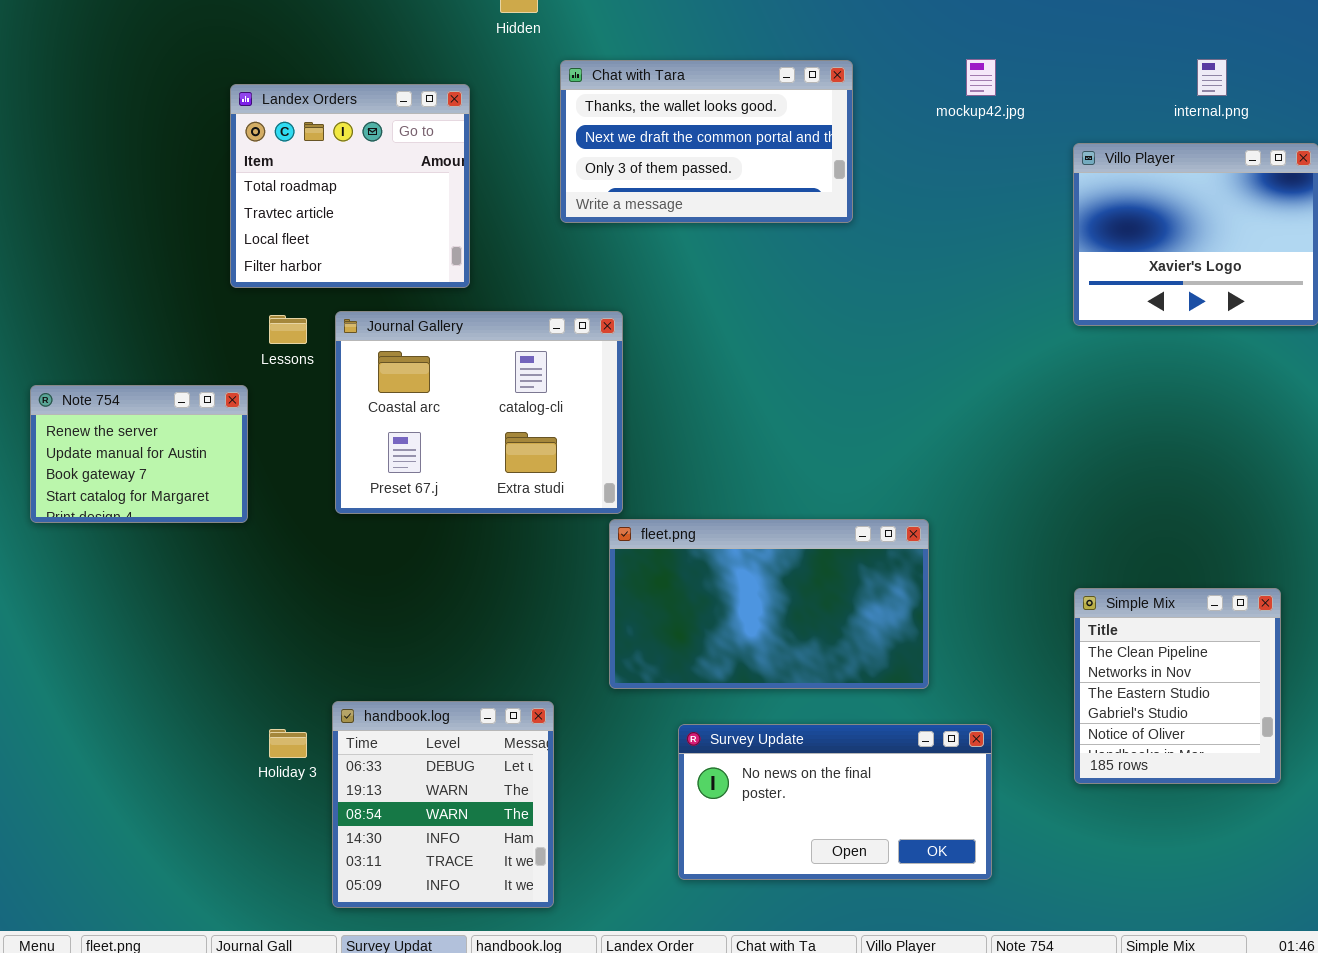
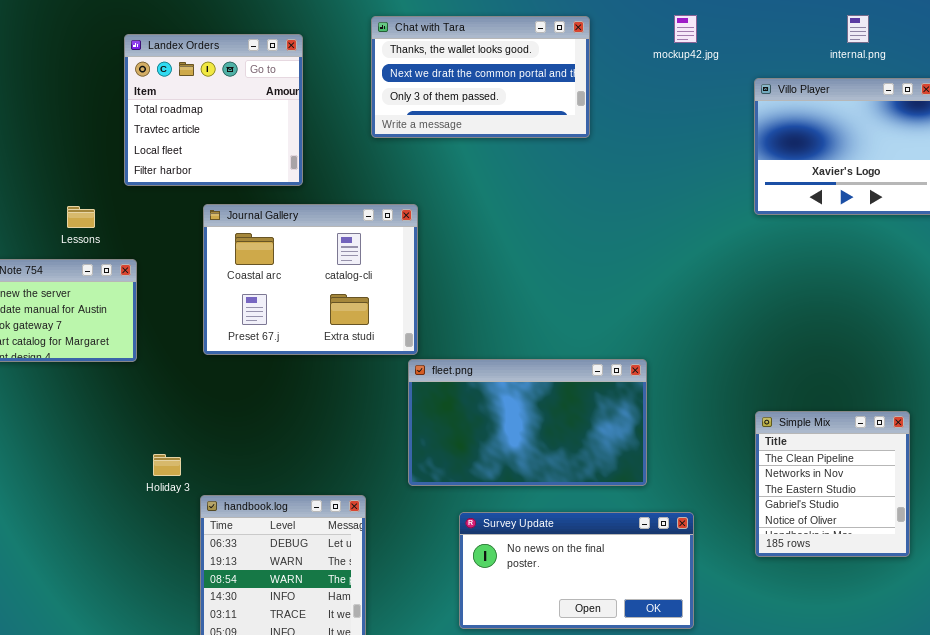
Lessons: [269,315,307,344] -> [67,206,95,228], moved
Holiday 3: [269,729,307,758] -> [153,454,181,476], moved

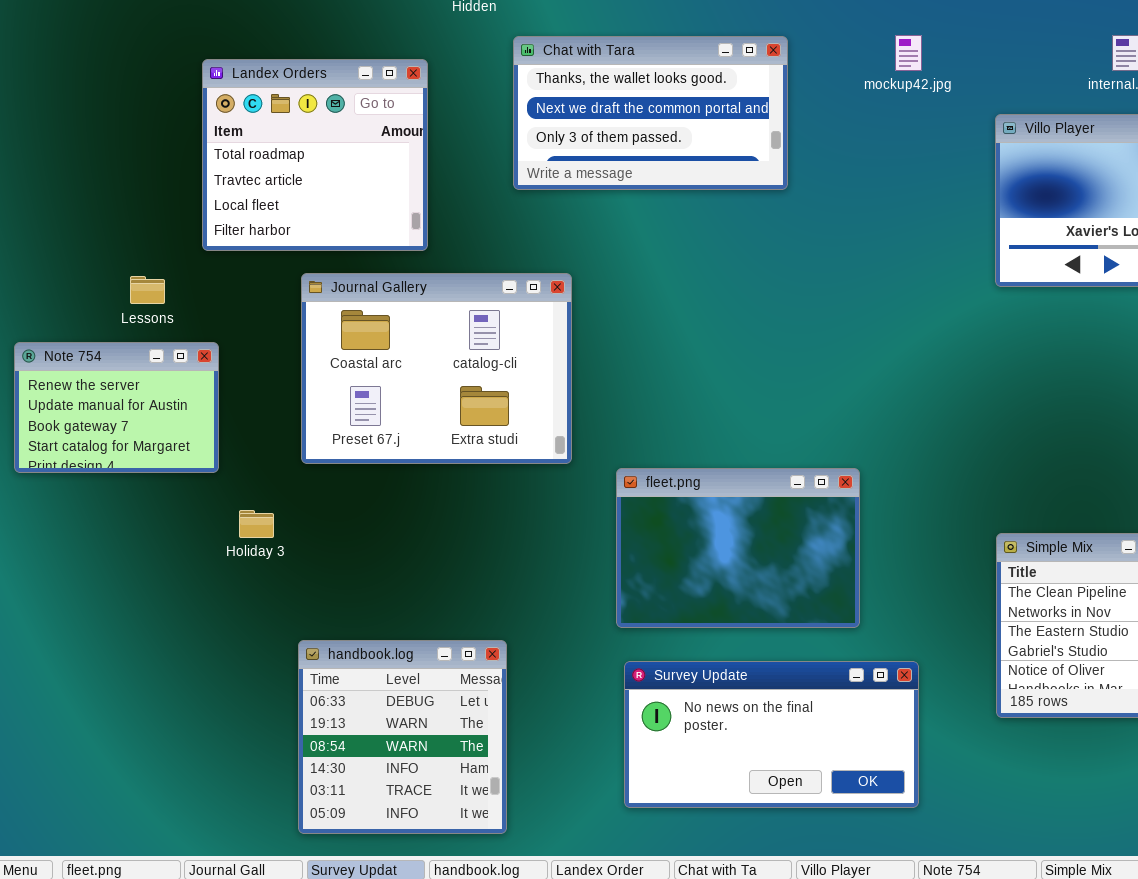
fleet.png: [408,359,647,486] -> [616,468,860,628], resized
Holiday 3: [153,454,181,476] -> [239,510,274,538], moved

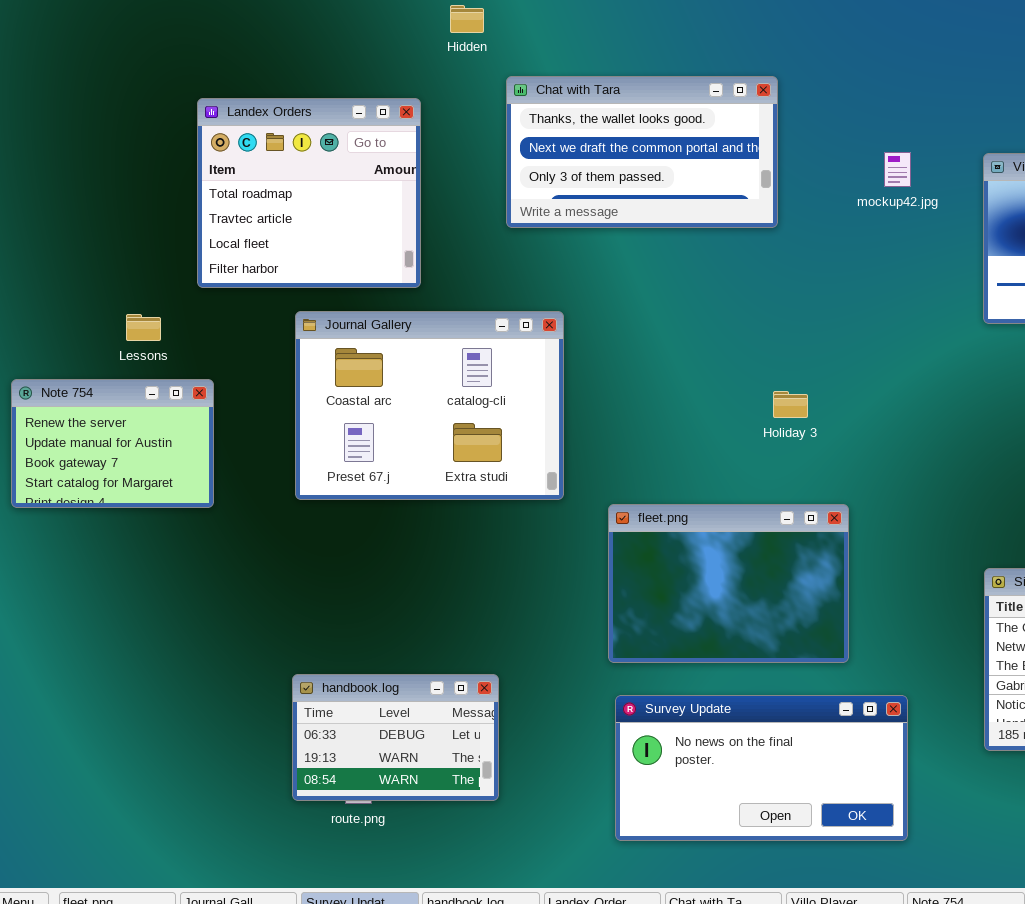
mockup42.jpg: [895,35,922,71] -> [884,152,911,187], moved
Holiday 3: [239,510,274,538] -> [773,391,808,418], moved
handbook.log: [298,640,507,834] -> [292,674,499,801], resized

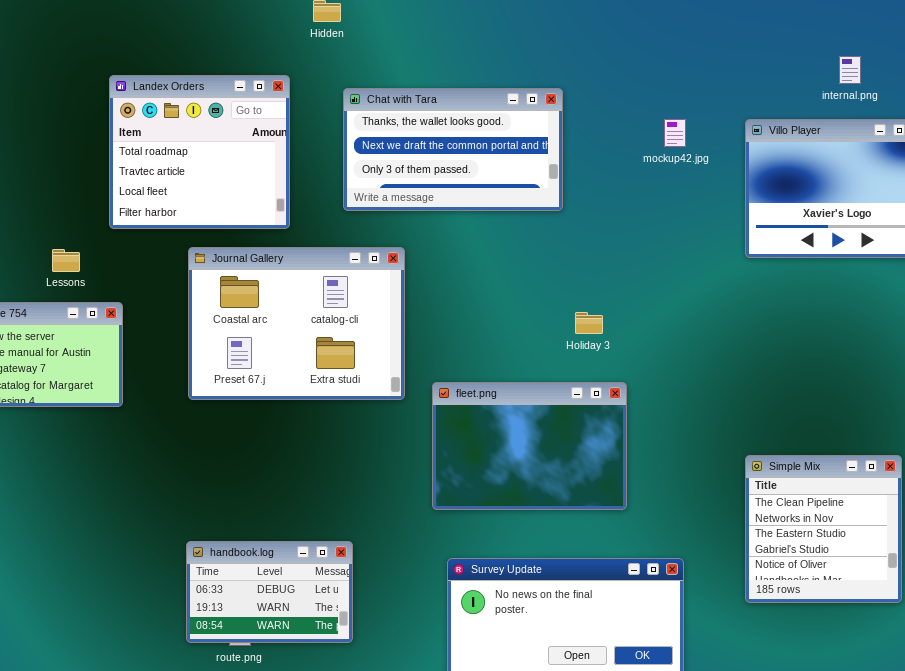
Chat with Tara: [506,76,778,228] -> [343,88,563,211], moved
fleet.png: [608,504,849,663] -> [432,382,627,510], moved

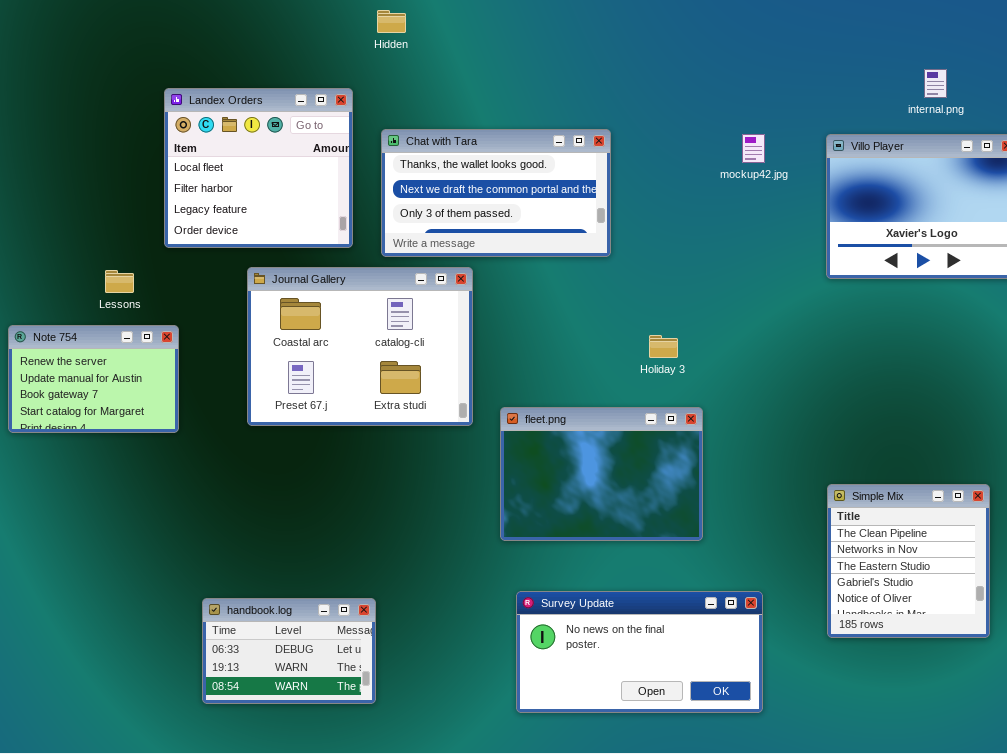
Landex Orders: [109,75,290,229] -> [164,88,353,248], scrolled down 2 rows
Chat with Tara: [343,88,563,211] -> [381,129,611,257], moved
handbook.log: [186,541,353,643] -> [202,598,376,704], moved

